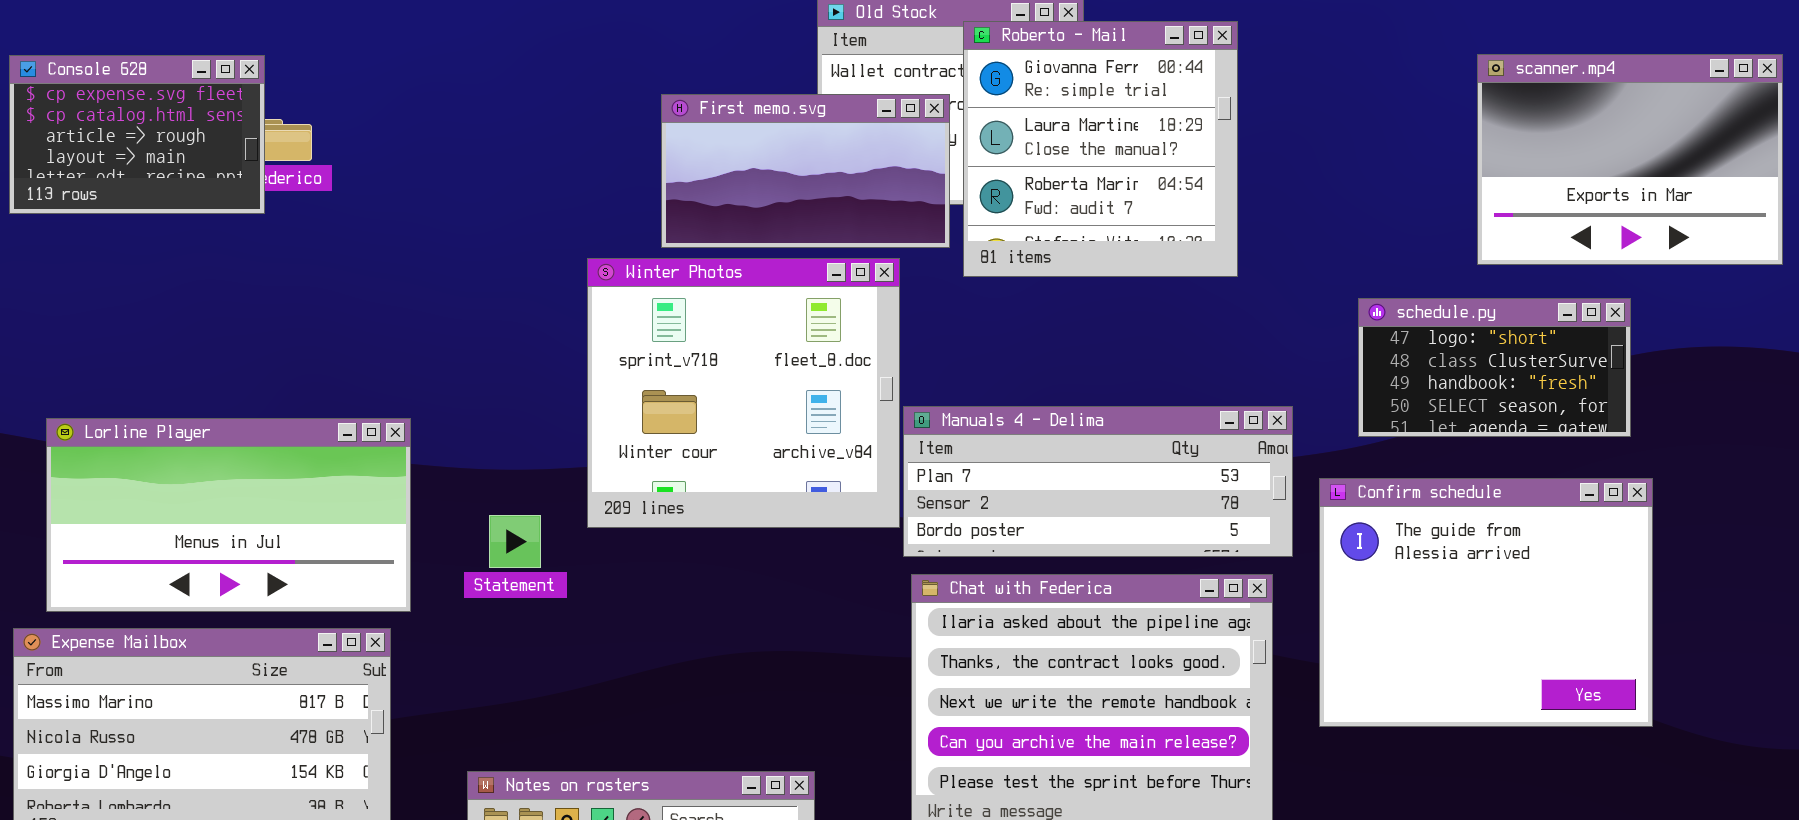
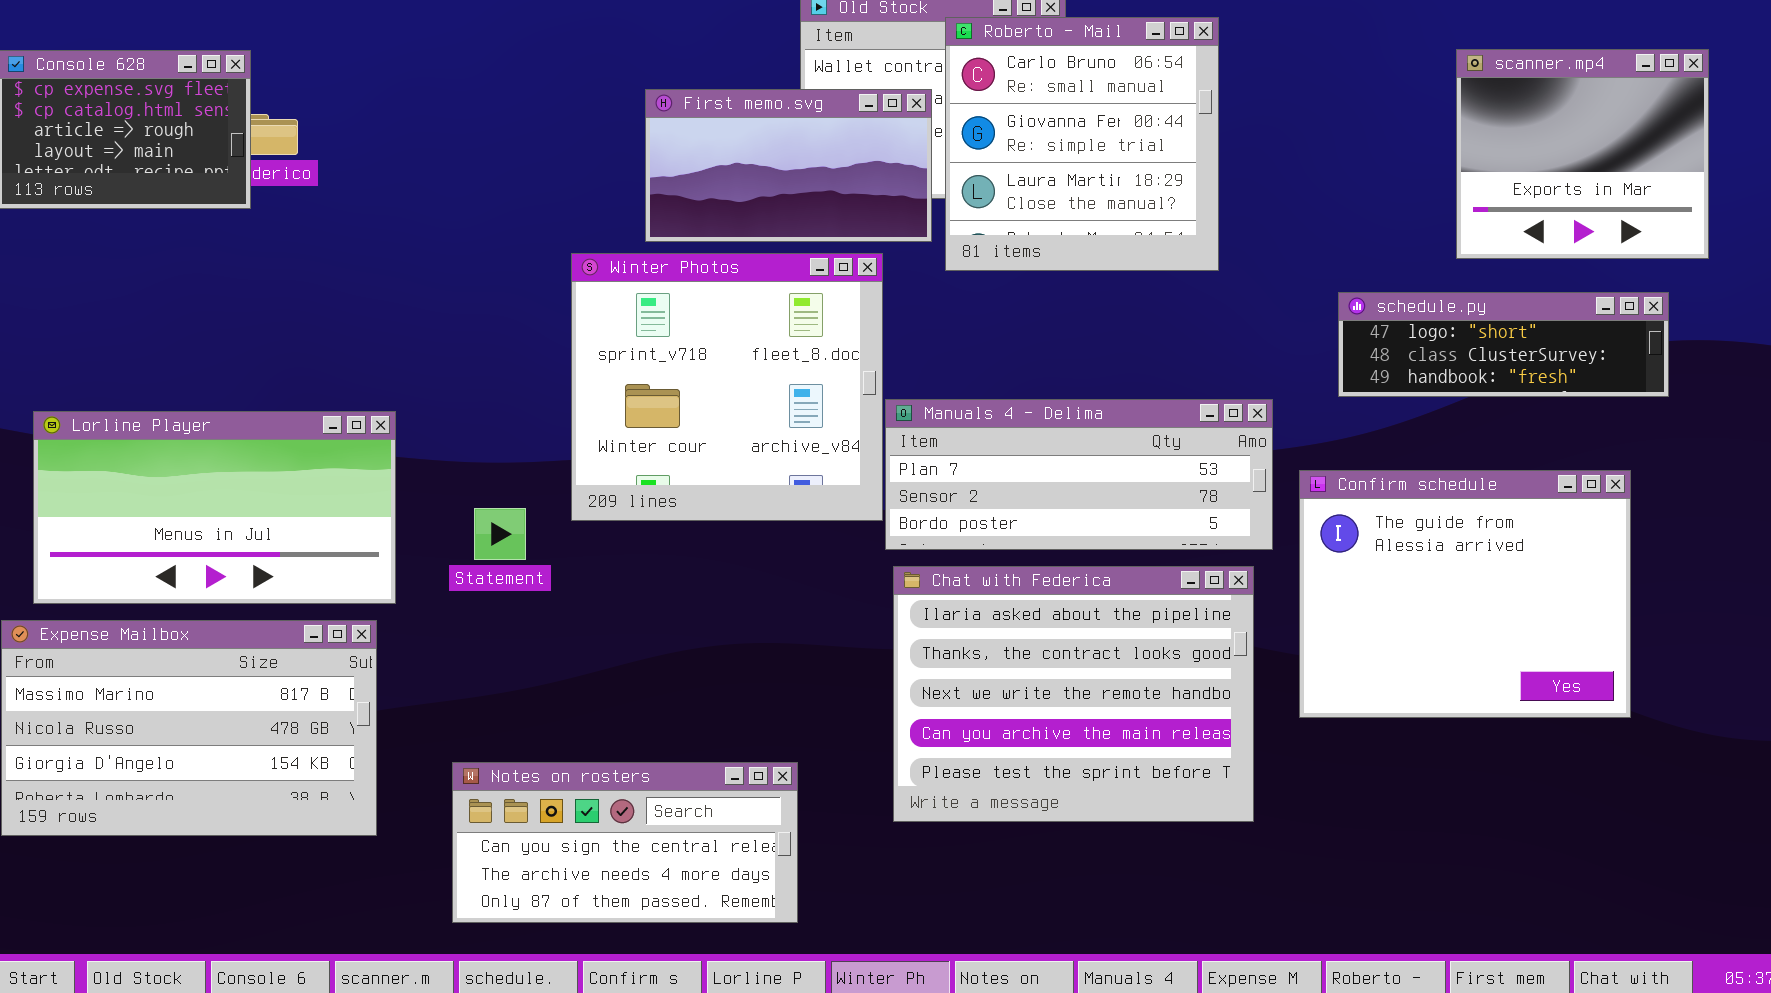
Roberto - Mail: [963,21,1238,277] -> [945,17,1219,271], scrolled up 1 row
scanner.mp4: [1477,54,1783,265] -> [1456,49,1709,259], resized
schedule.py: [1358,298,1631,437] -> [1338,292,1669,397], resized

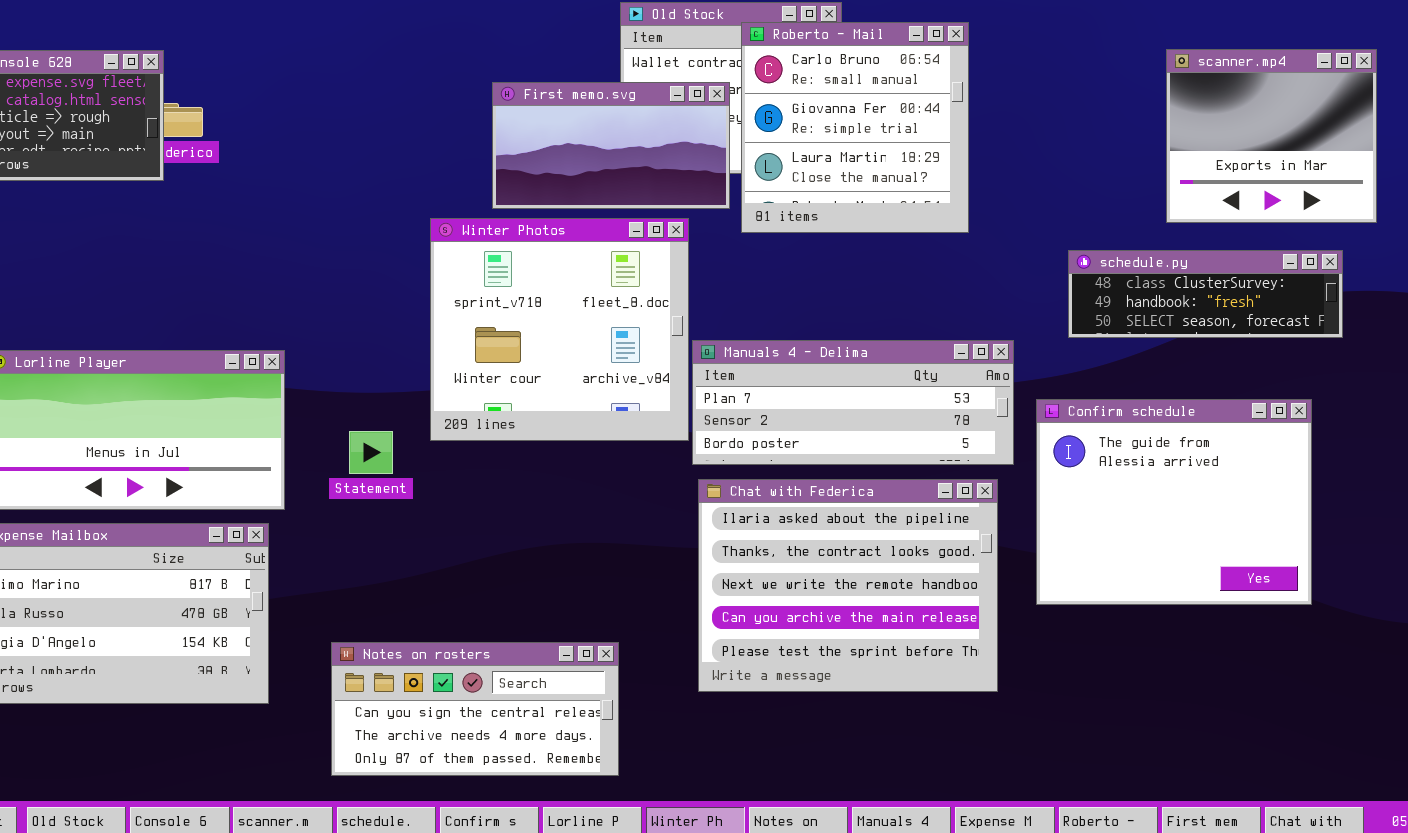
schedule.py: [1338,292,1669,397] -> [1068,250,1343,338], scrolled down 1 row

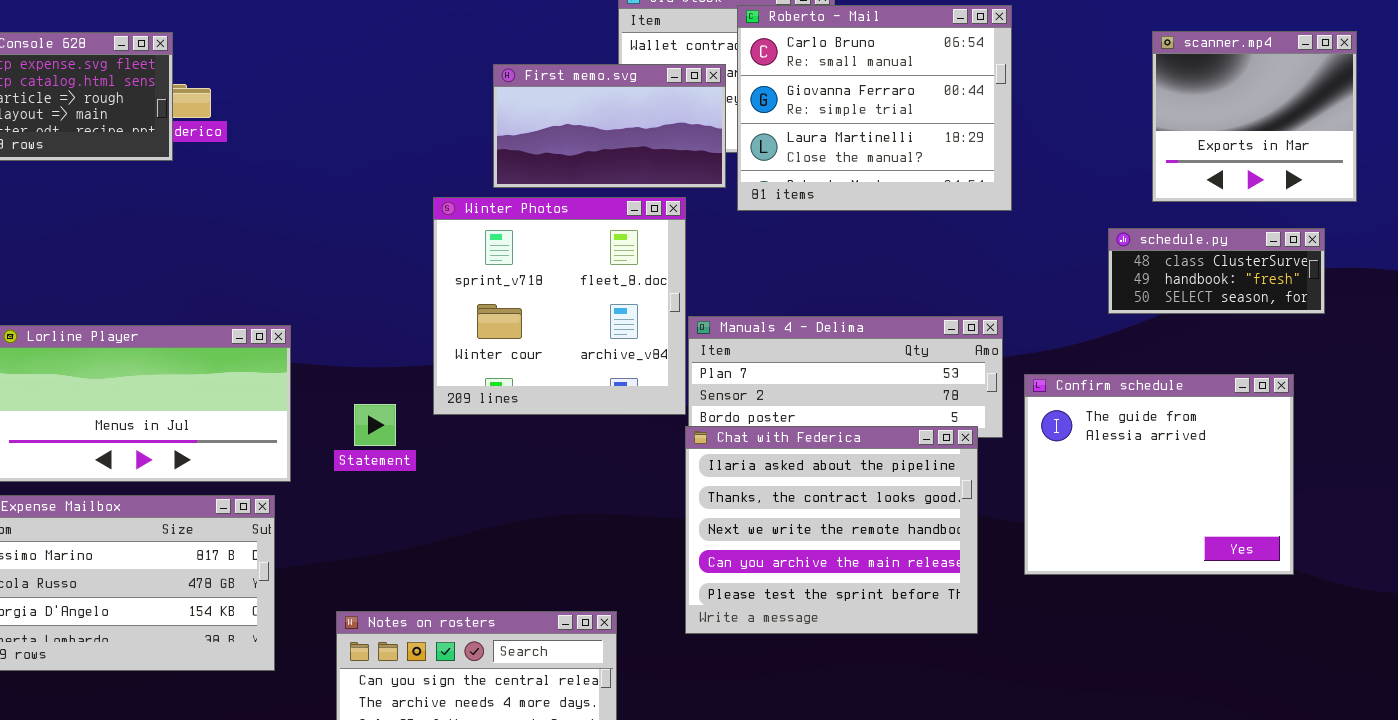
Roberto - Mail: [741,22,969,233] -> [737,5,1012,211], resized
schedule.py: [1068,250,1343,338] -> [1108,228,1325,314], resized
Chat with Federica: [698,479,998,692] -> [685,426,978,634], moved

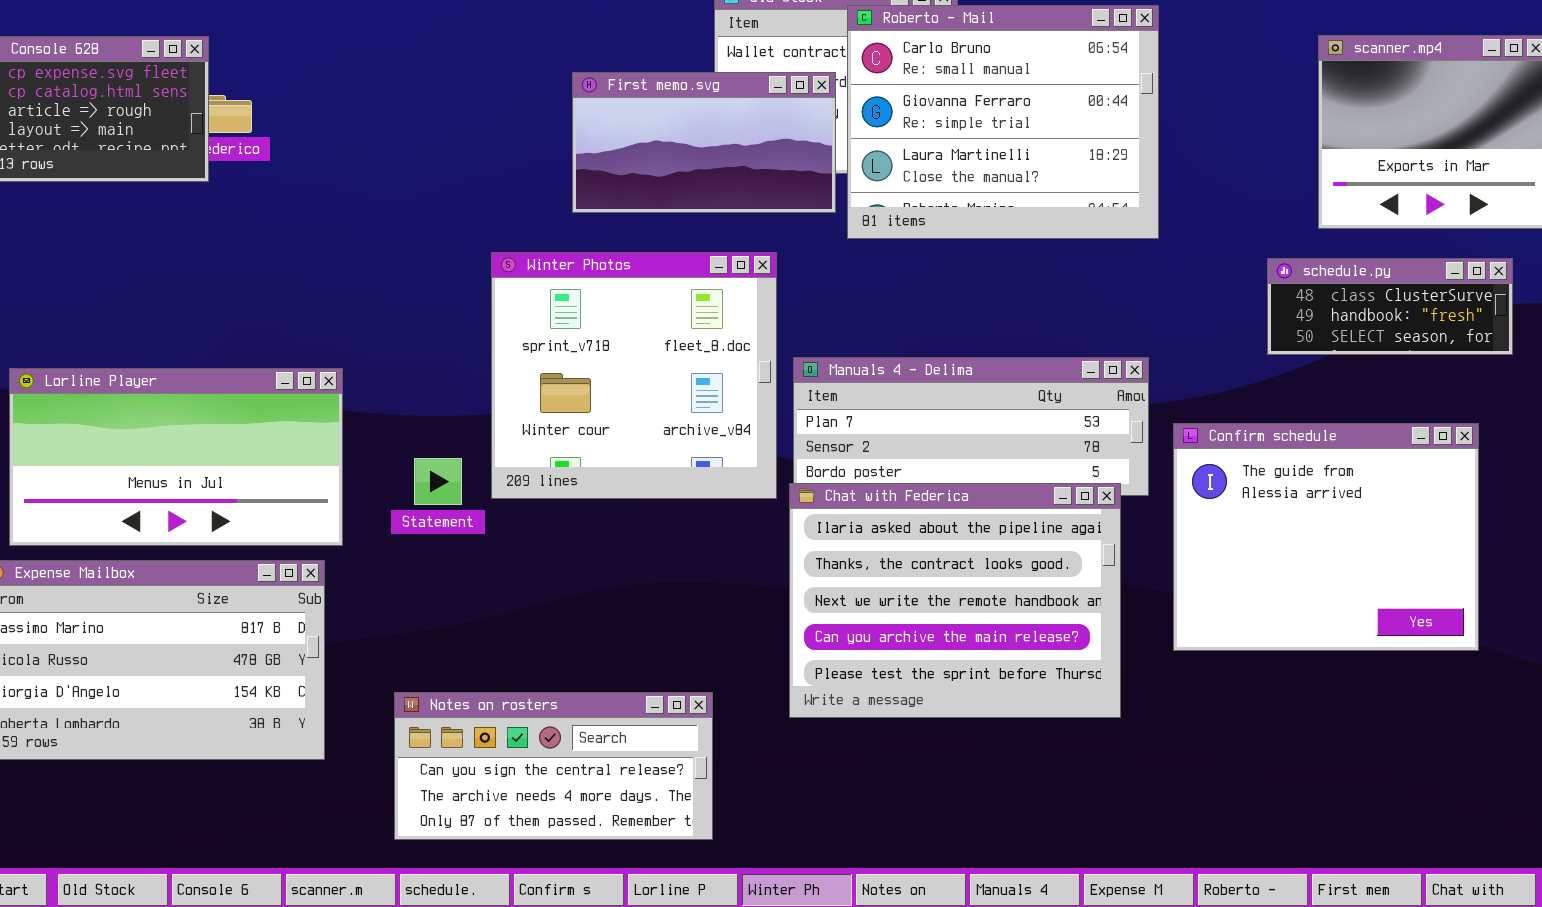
Winter Photos: [433,197,686,415] -> [491,252,777,499], moved

